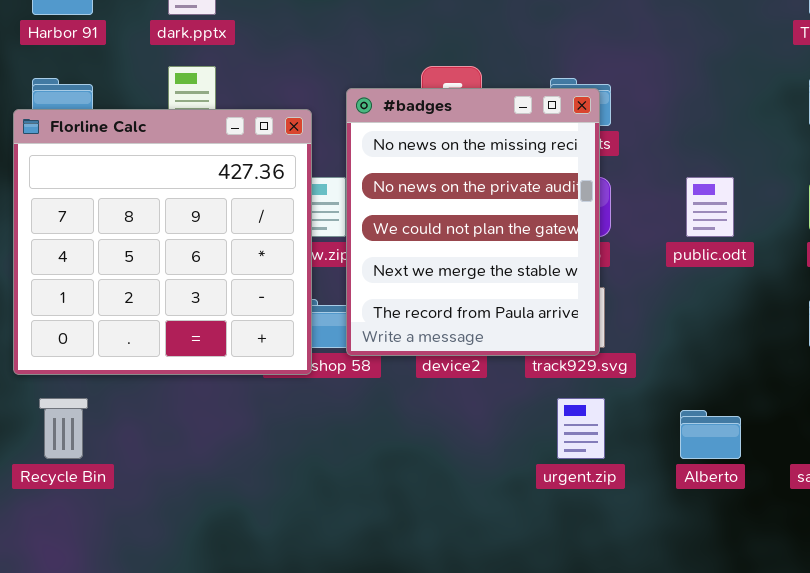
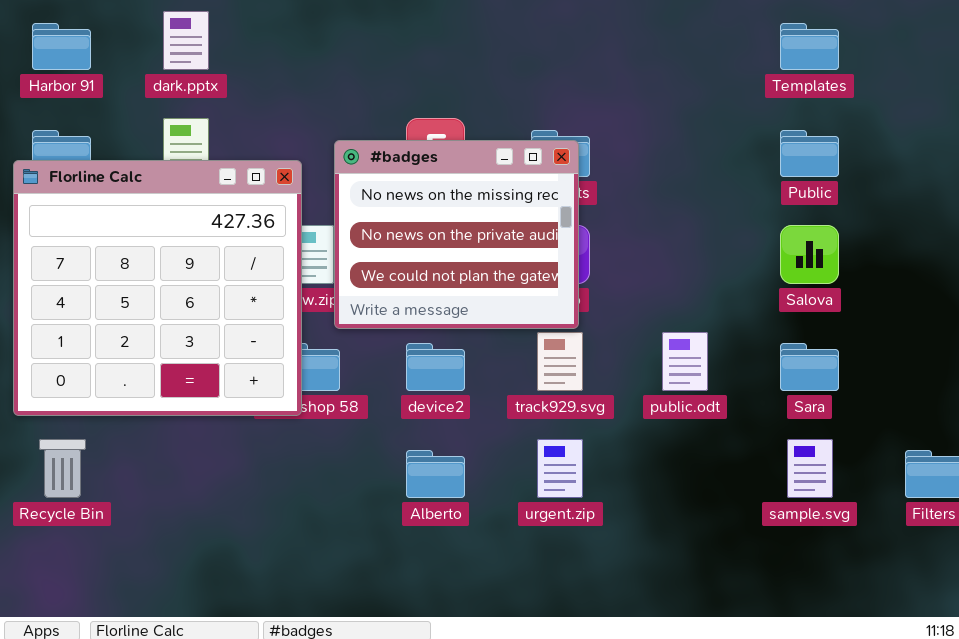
#badges: [346,88,600,356] -> [334,140,579,329], resized
public.odt: [686,177,734,237] -> [662,332,708,391], moved
Alberto: [680,410,741,459] -> [406,450,465,498], moved

